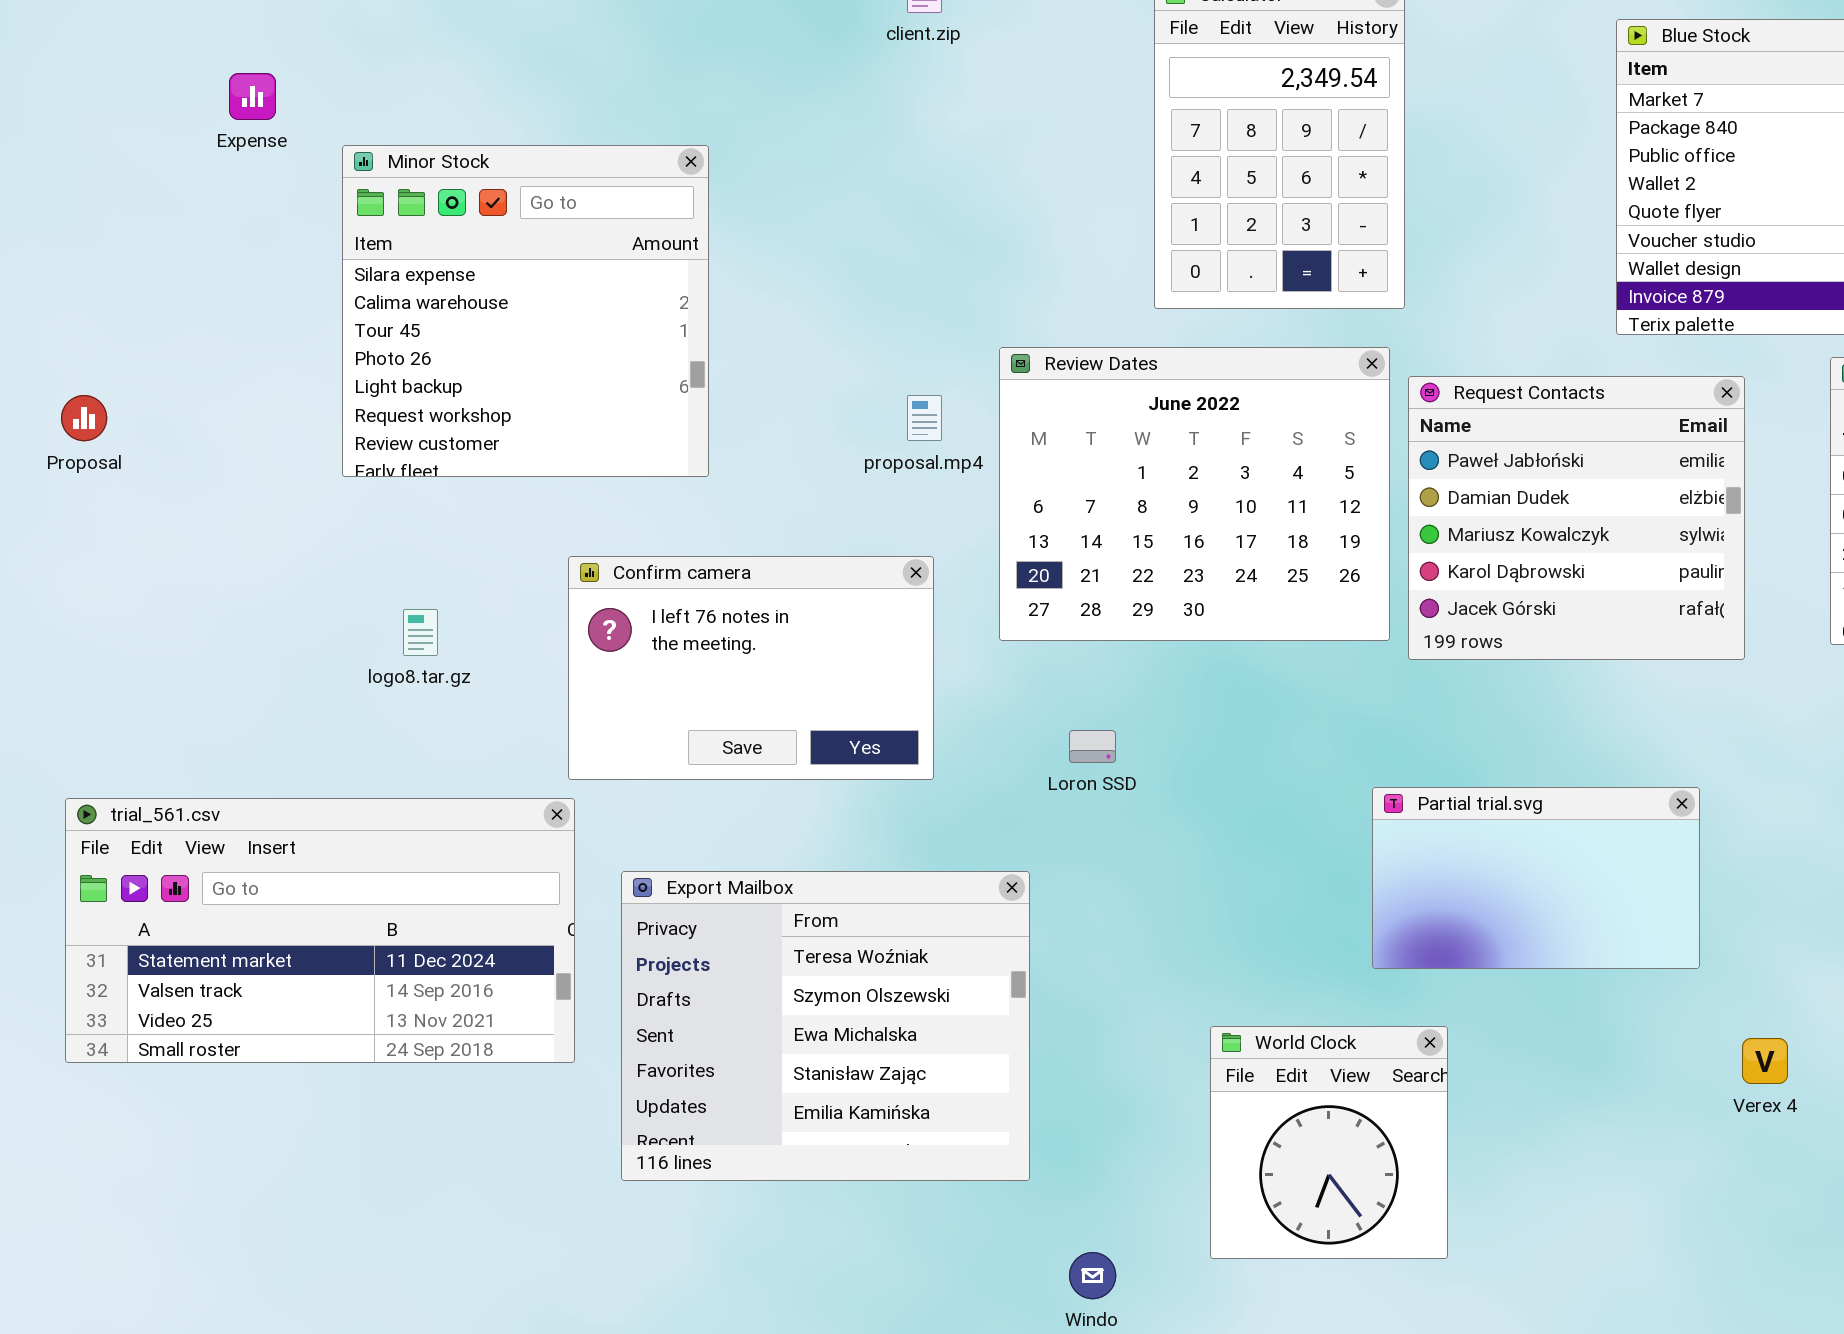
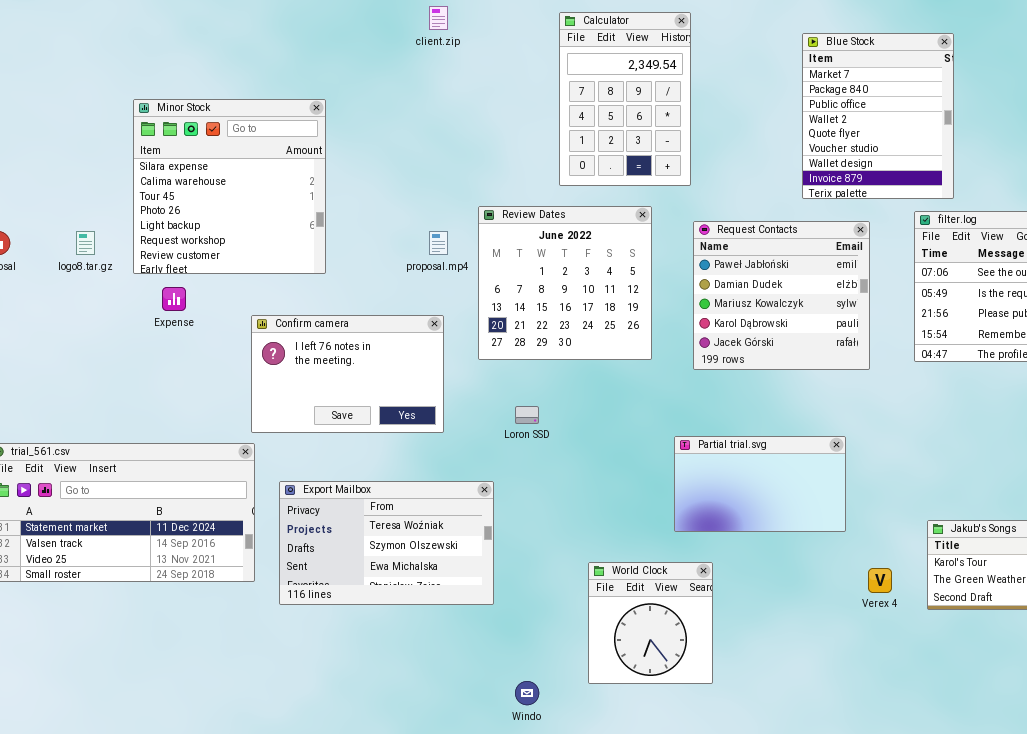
Expense: [229,73,276,120] -> [162,287,186,311], moved
Review Dates: [999,347,1390,641] -> [478,206,652,360], resized
logo8.tar.gz: [403,609,438,656] -> [76,231,95,255], moved
Export Mailbox: [621,871,1030,1181] -> [279,481,494,605], resized

